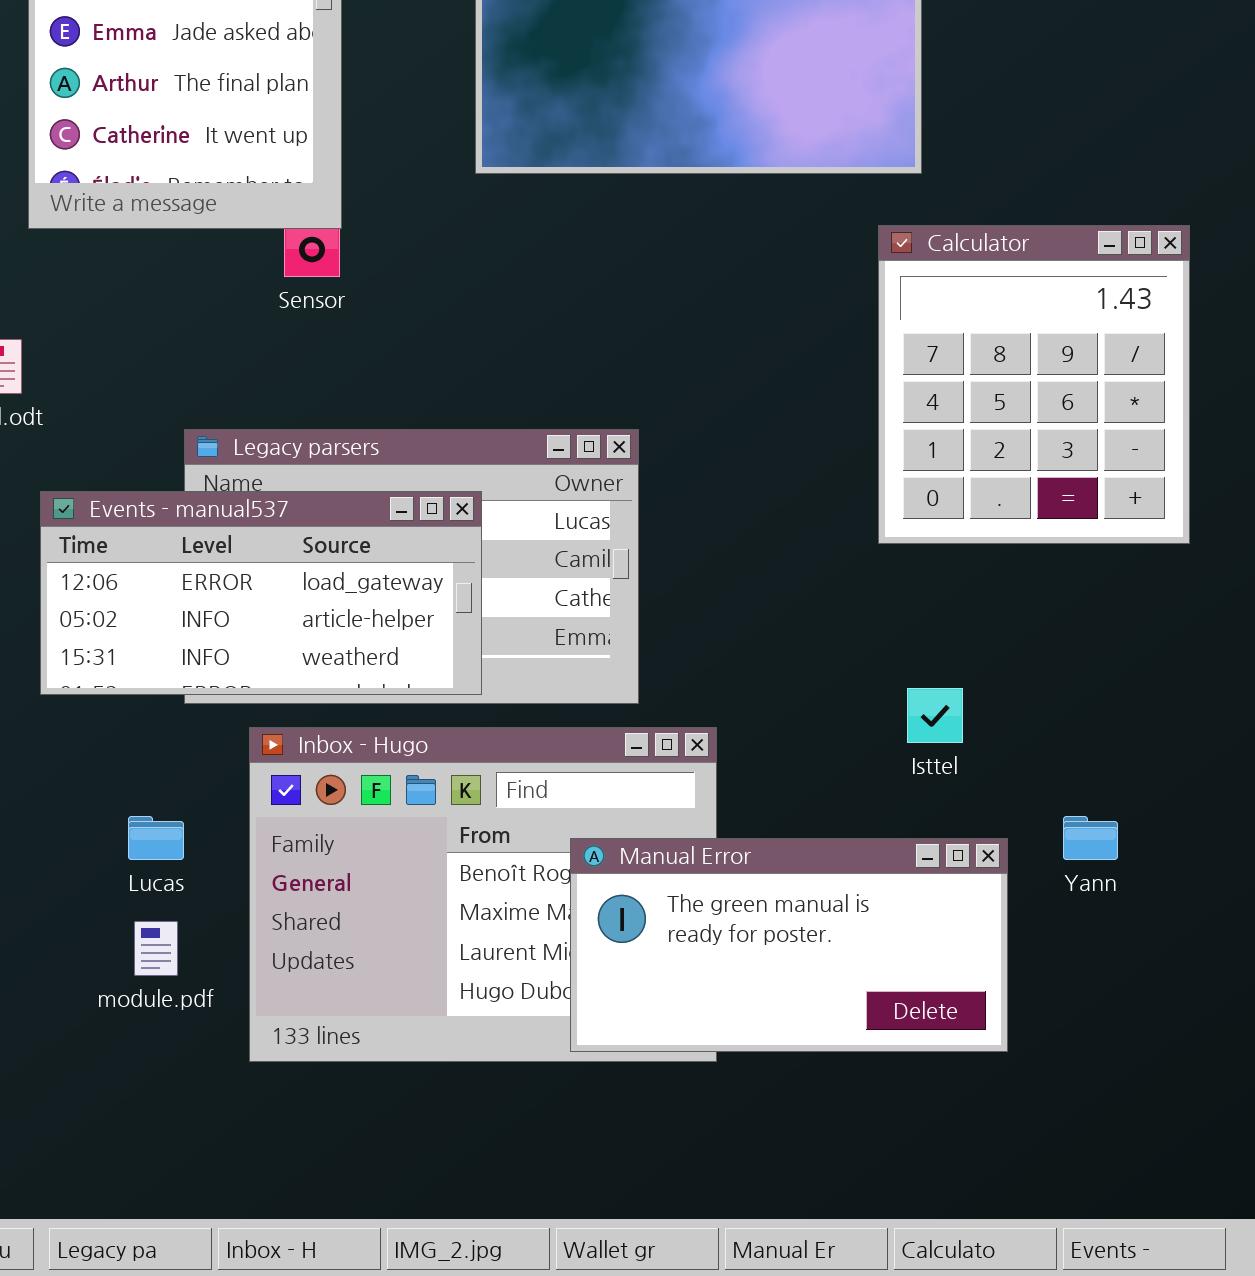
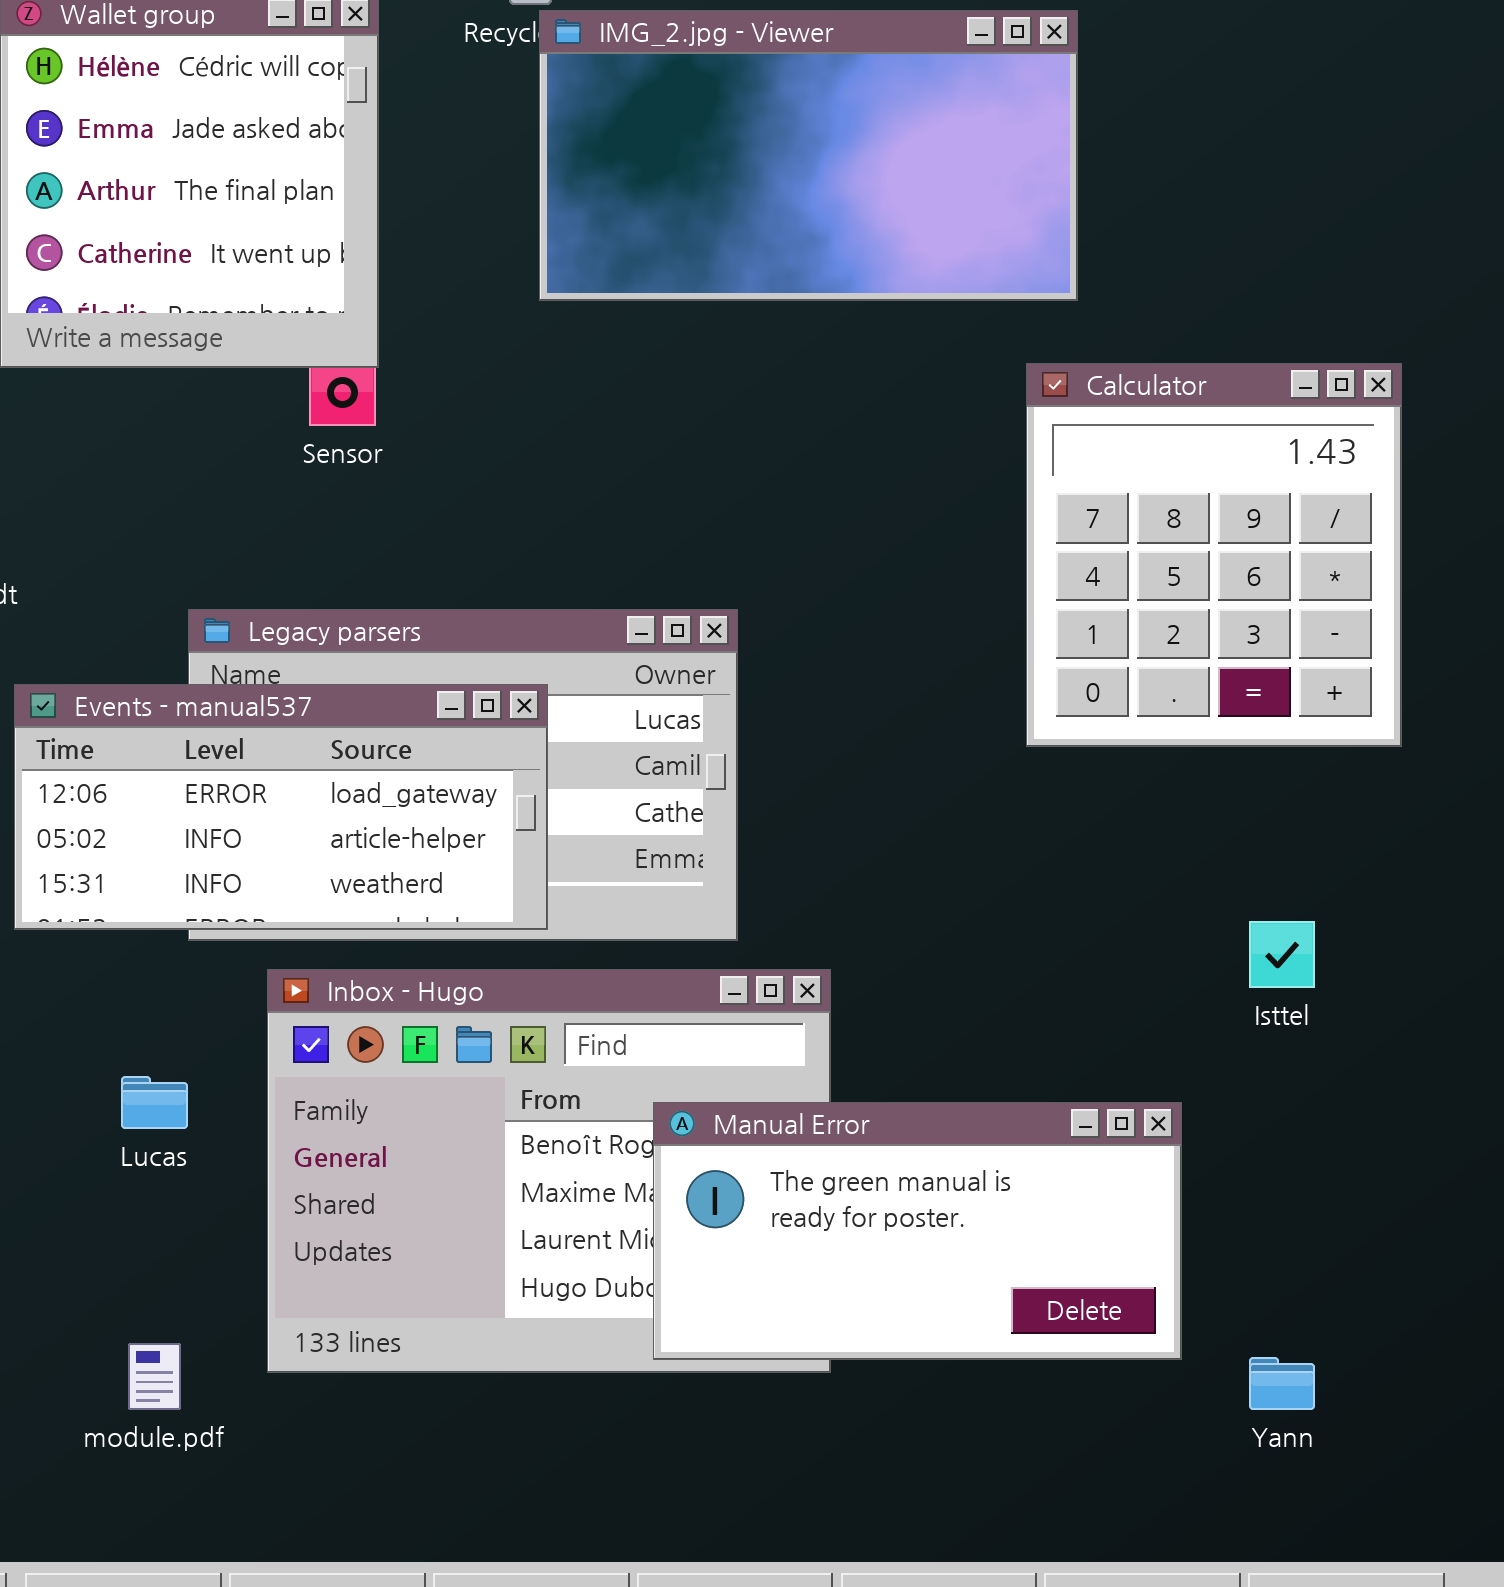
Isttel: [907,688,963,743] -> [1249,921,1315,988], moved
Yann: [1063,816,1118,860] -> [1249,1357,1315,1410], moved
module.pdf: [134,921,178,976] -> [128,1343,181,1410], moved

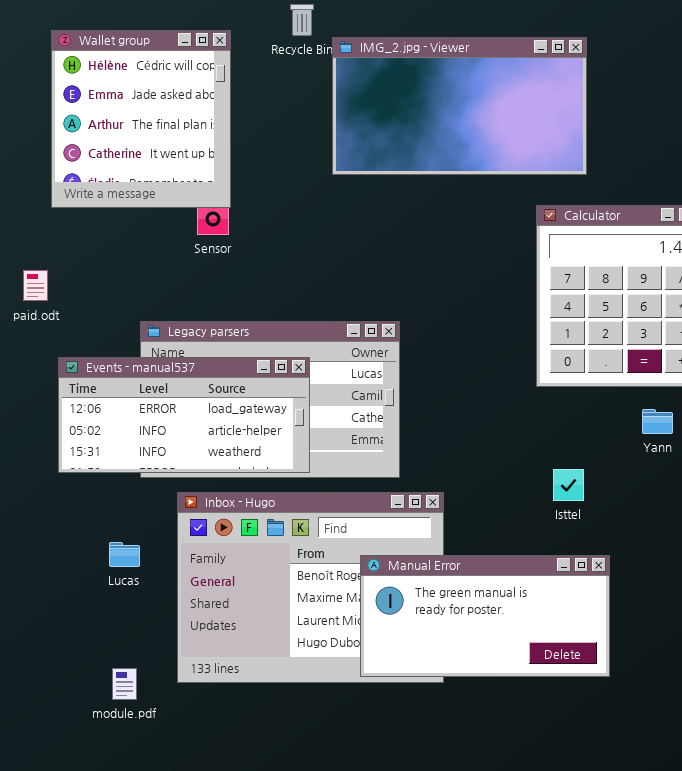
IMG_2.jpg - Viewer: [539,10,1078,301] -> [332,37,587,175], moved
Isttel: [1249,921,1315,988] -> [553,469,584,501], moved
Yann: [1249,1357,1315,1410] -> [642,409,673,434], moved

